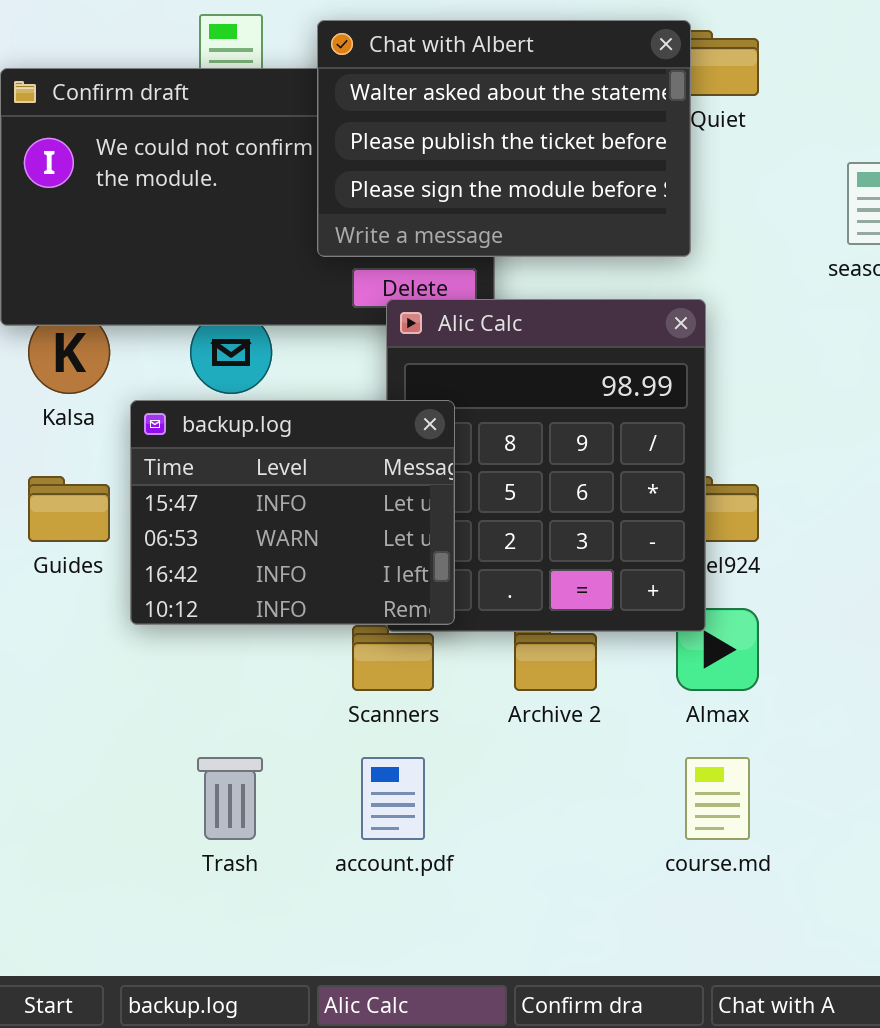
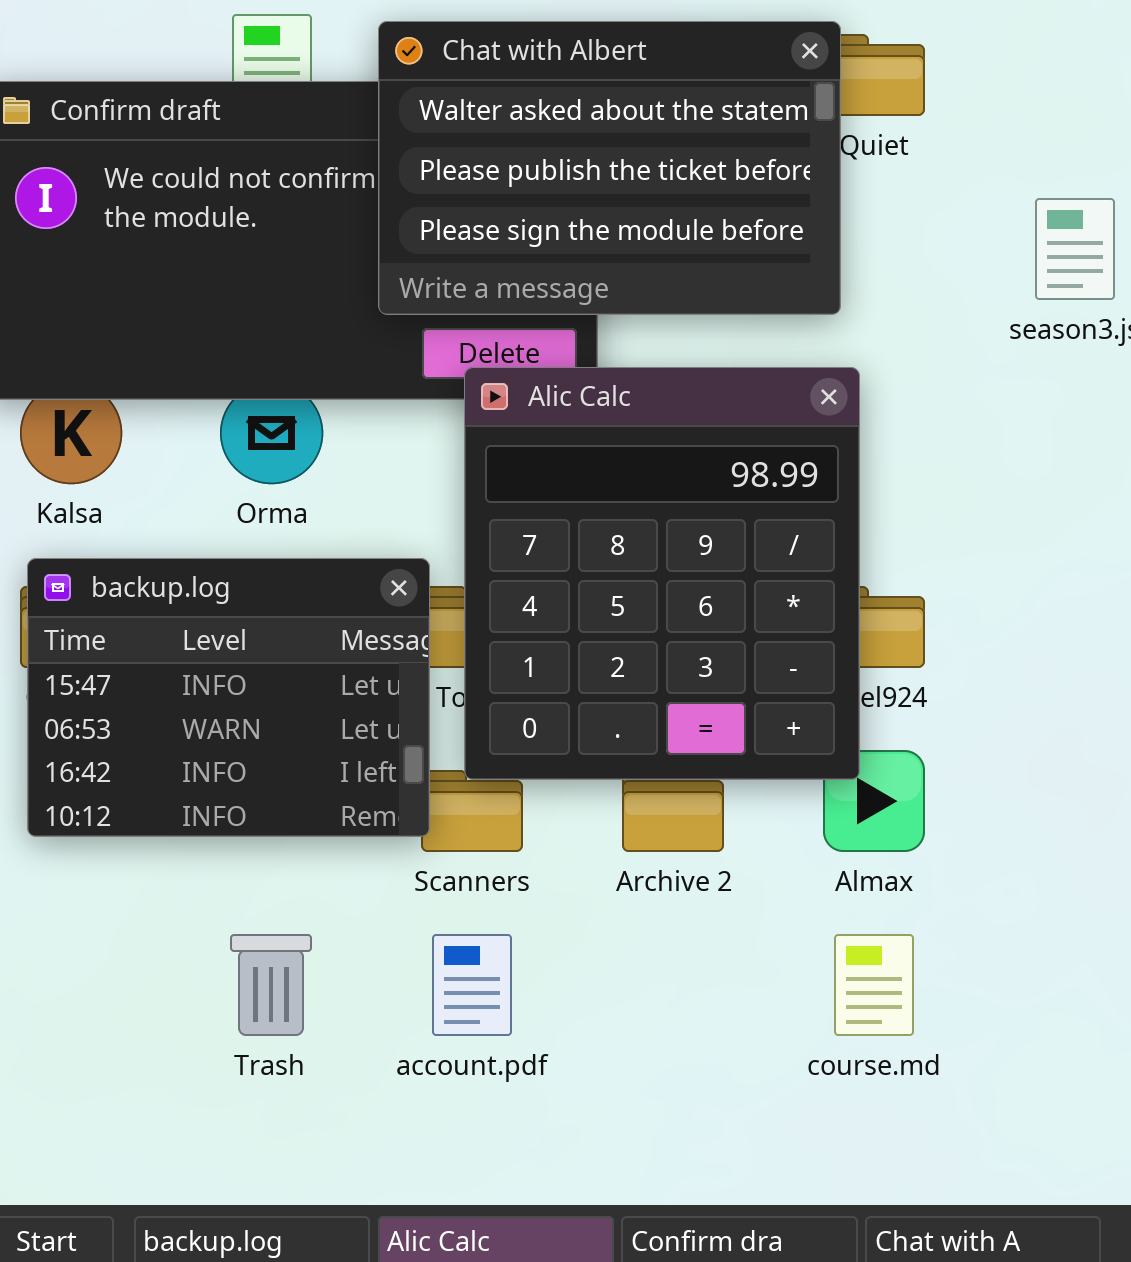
backup.log: [130,400,455,625] -> [27,558,430,837], moved

